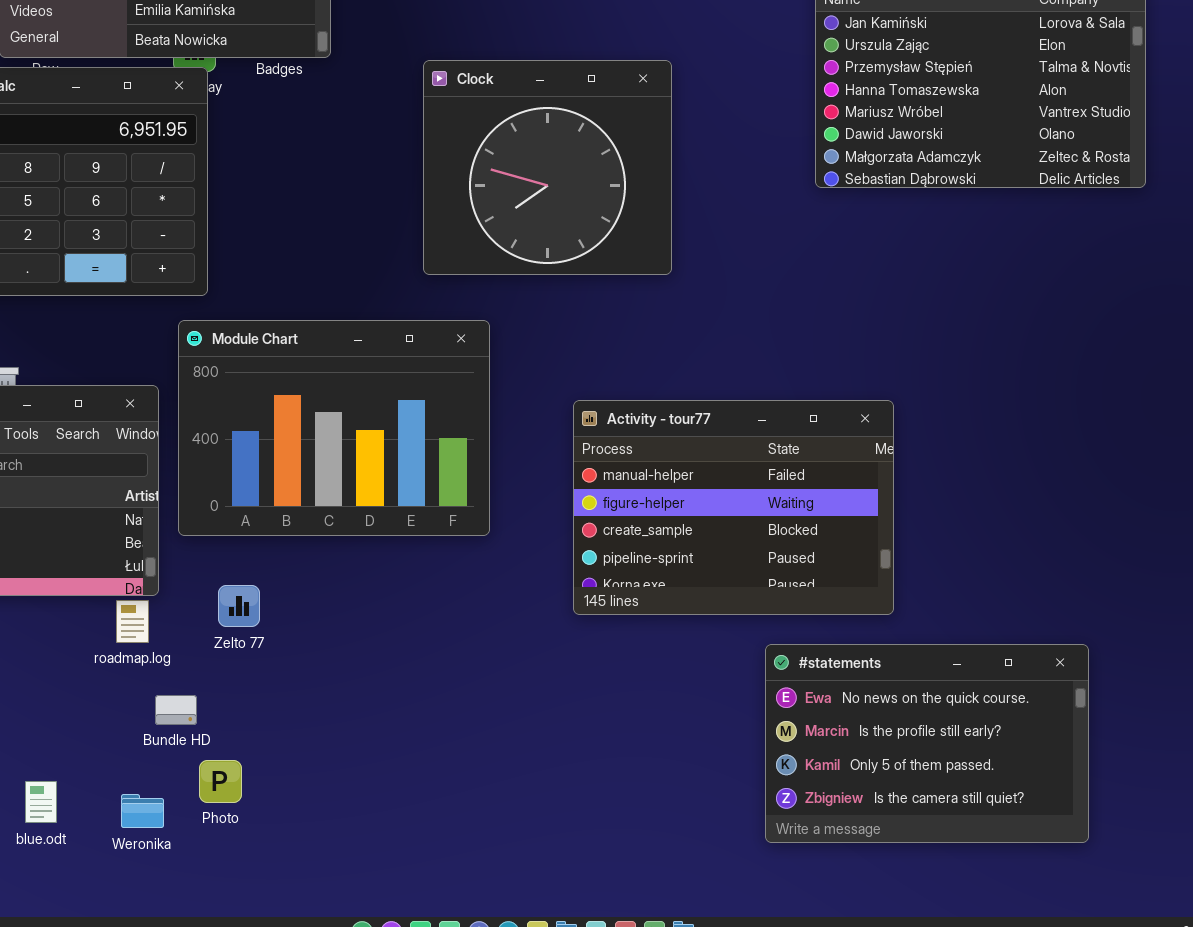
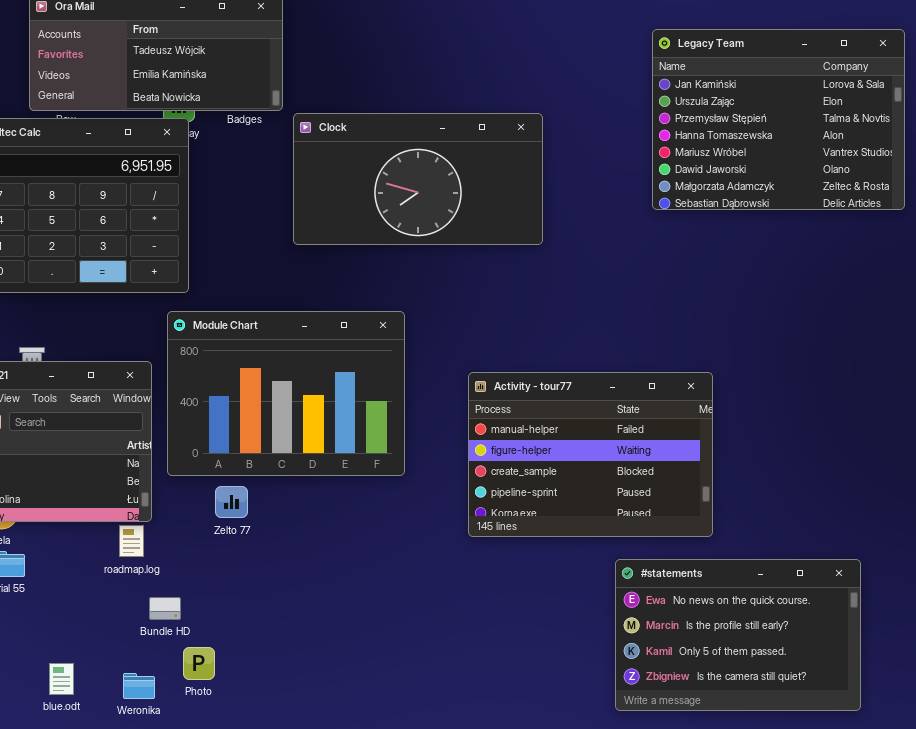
Clock: [423,60,672,275] -> [293,113,543,245], resized
Zelto 77: [218,585,260,627] -> [215,486,248,518], moved

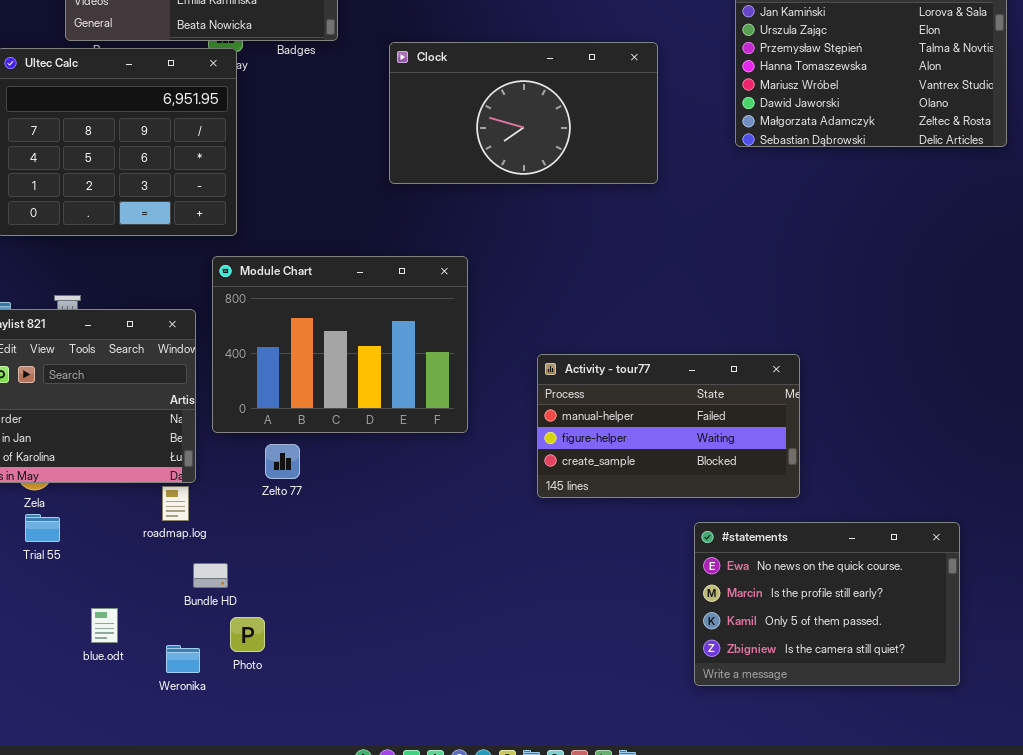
Clock: [293,113,543,245] -> [389,42,658,184], moved
Activity - tour77: [468,372,713,537] -> [537,354,800,498], resized
blue.odt: [49,663,74,695] -> [91,608,118,643], moved

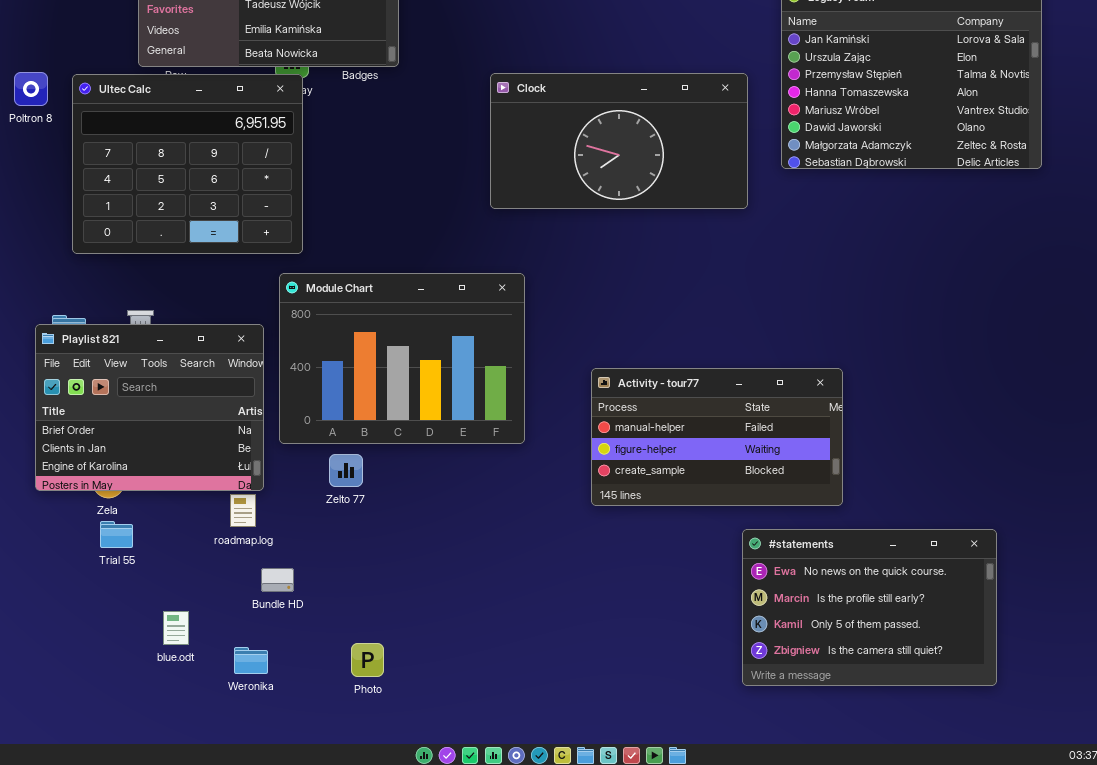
Clock: [389,42,658,184] -> [490,73,748,209], moved
Photo: [230,617,265,652] -> [351,643,384,677], moved

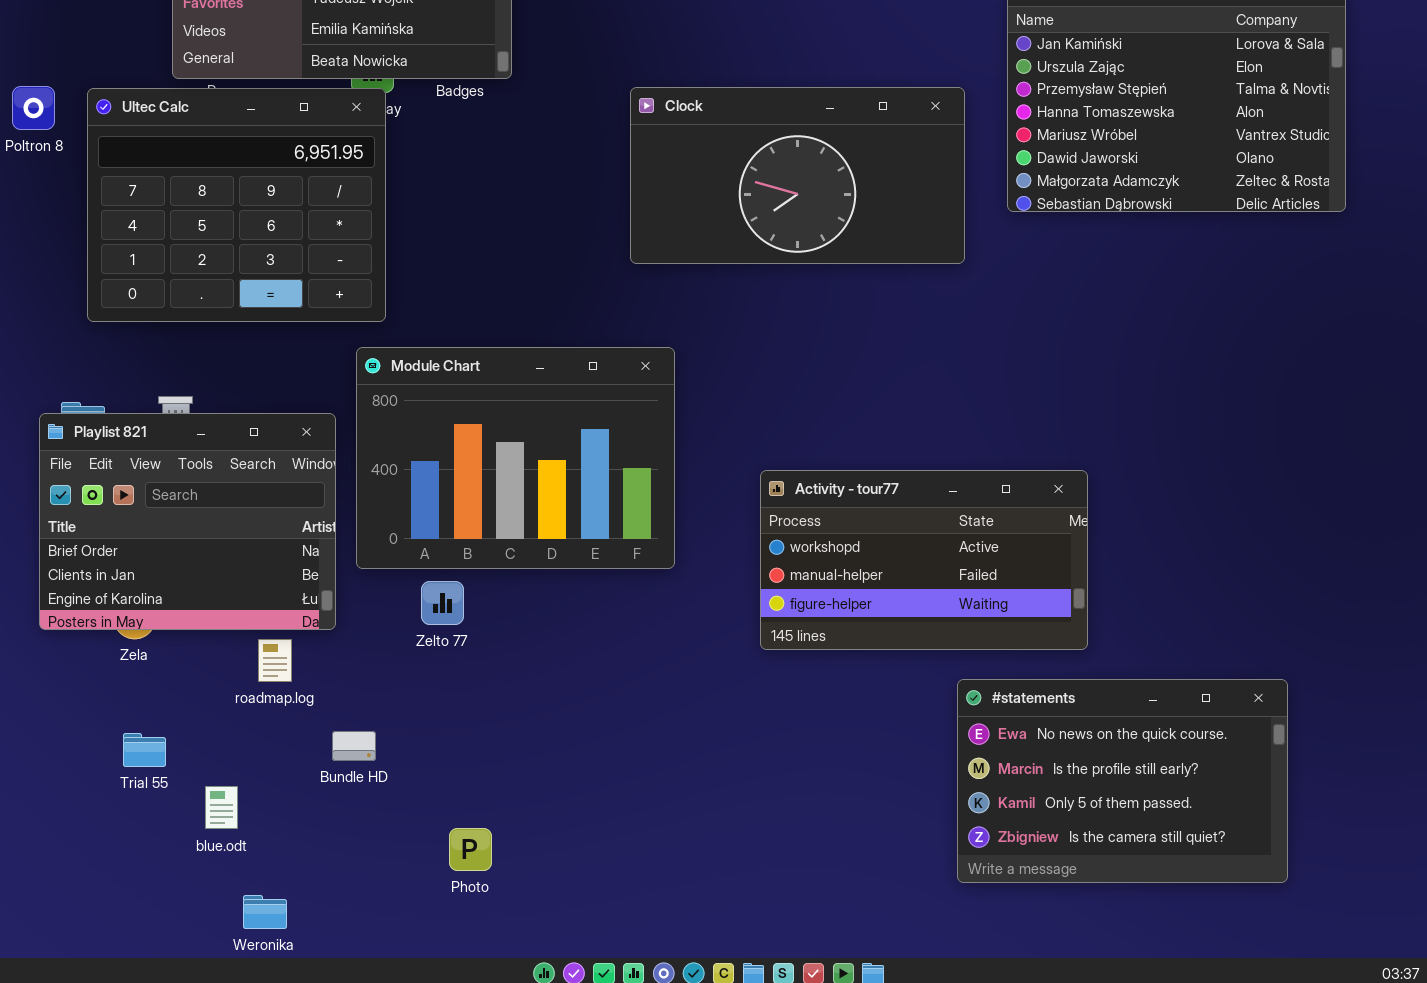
Activity - tour77: [591,368,843,506] -> [760,470,1088,650], scrolled up 1 row
roadmap.log: [230,494,256,527] -> [258,639,292,682], moved
Trial 55: [100,521,133,548] -> [123,733,166,767], moved
Weronika: [234,647,268,674] -> [243,895,287,929], moved

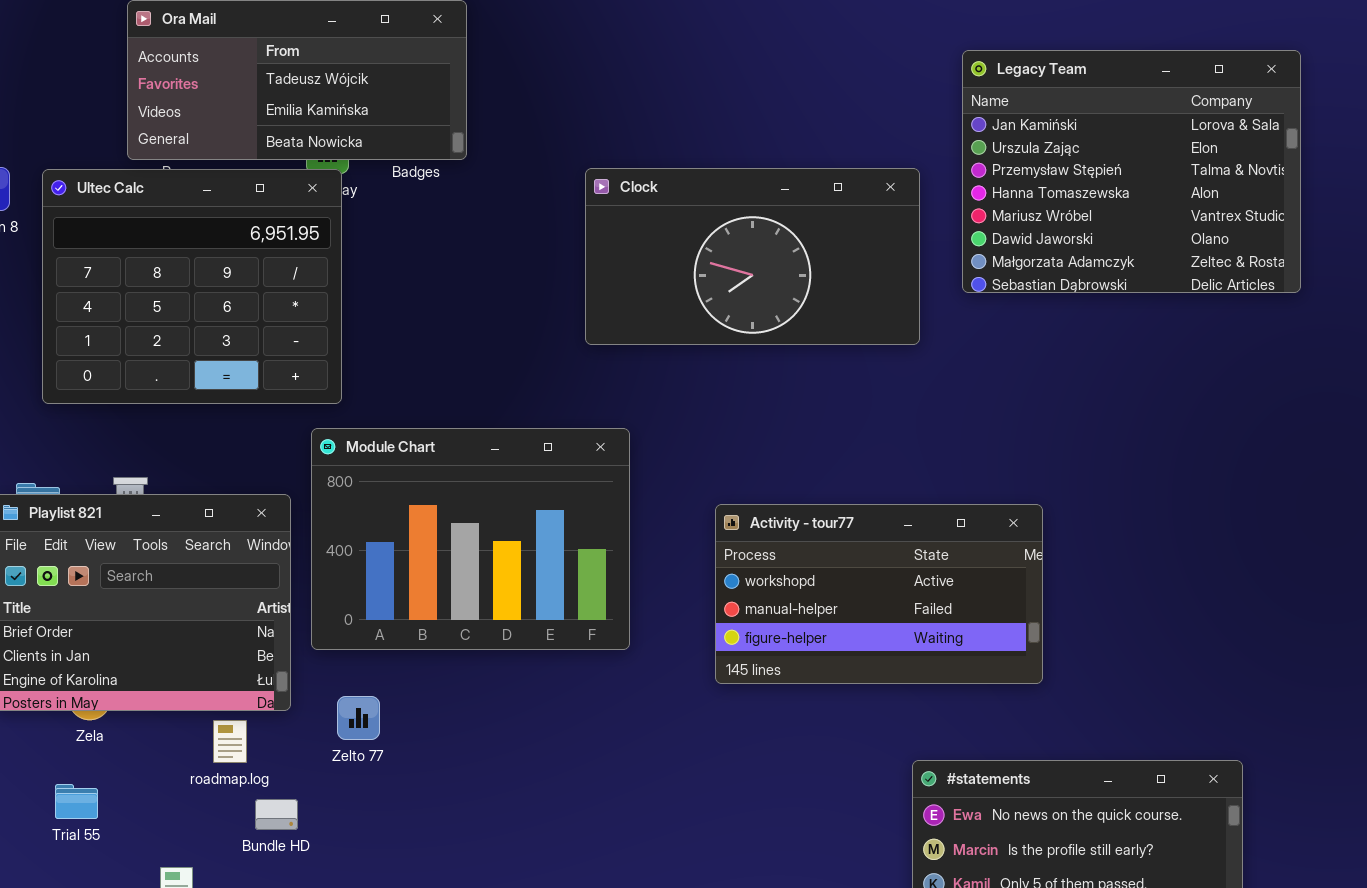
Activity - tour77: [760,470,1088,650] -> [715,504,1043,684], moved
Zelto 77: [421,581,464,625] -> [337,696,380,740], moved
Bundle HD: [332,731,376,761] -> [255,799,298,830], moved
Trial 55: [123,733,166,767] -> [55,784,98,819], moved

